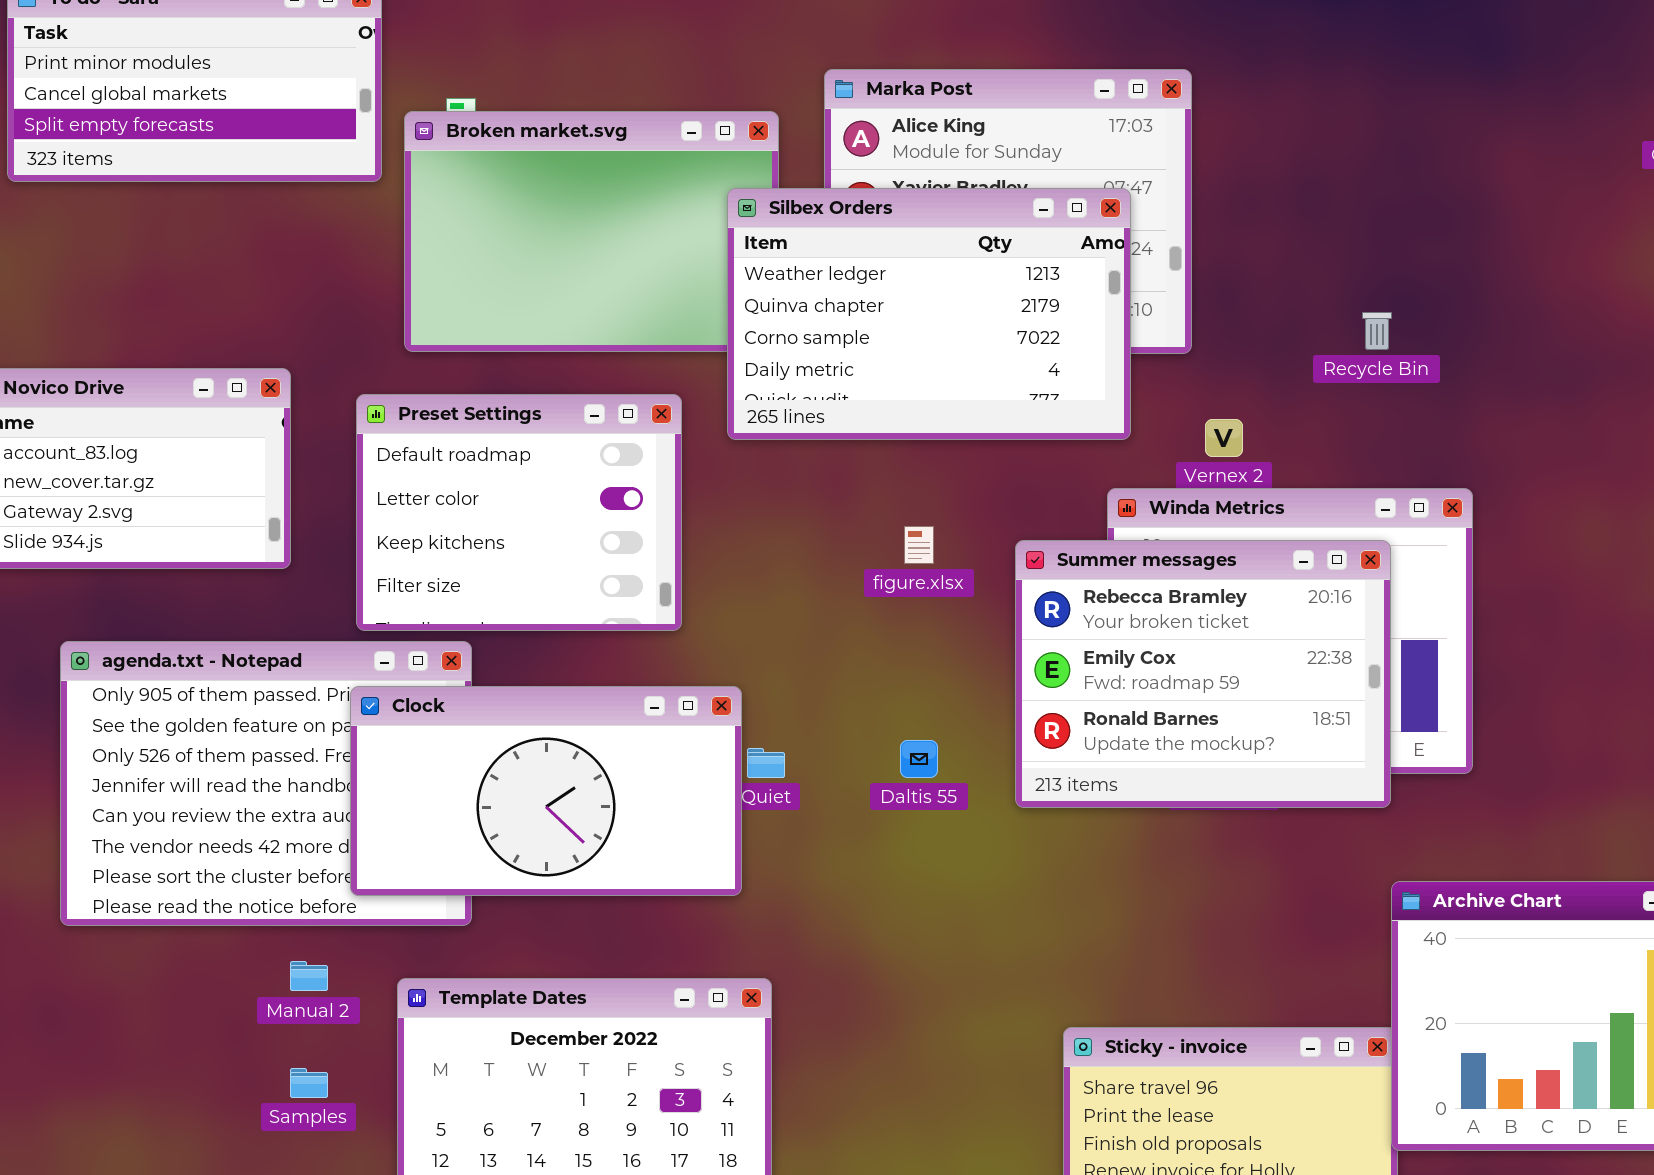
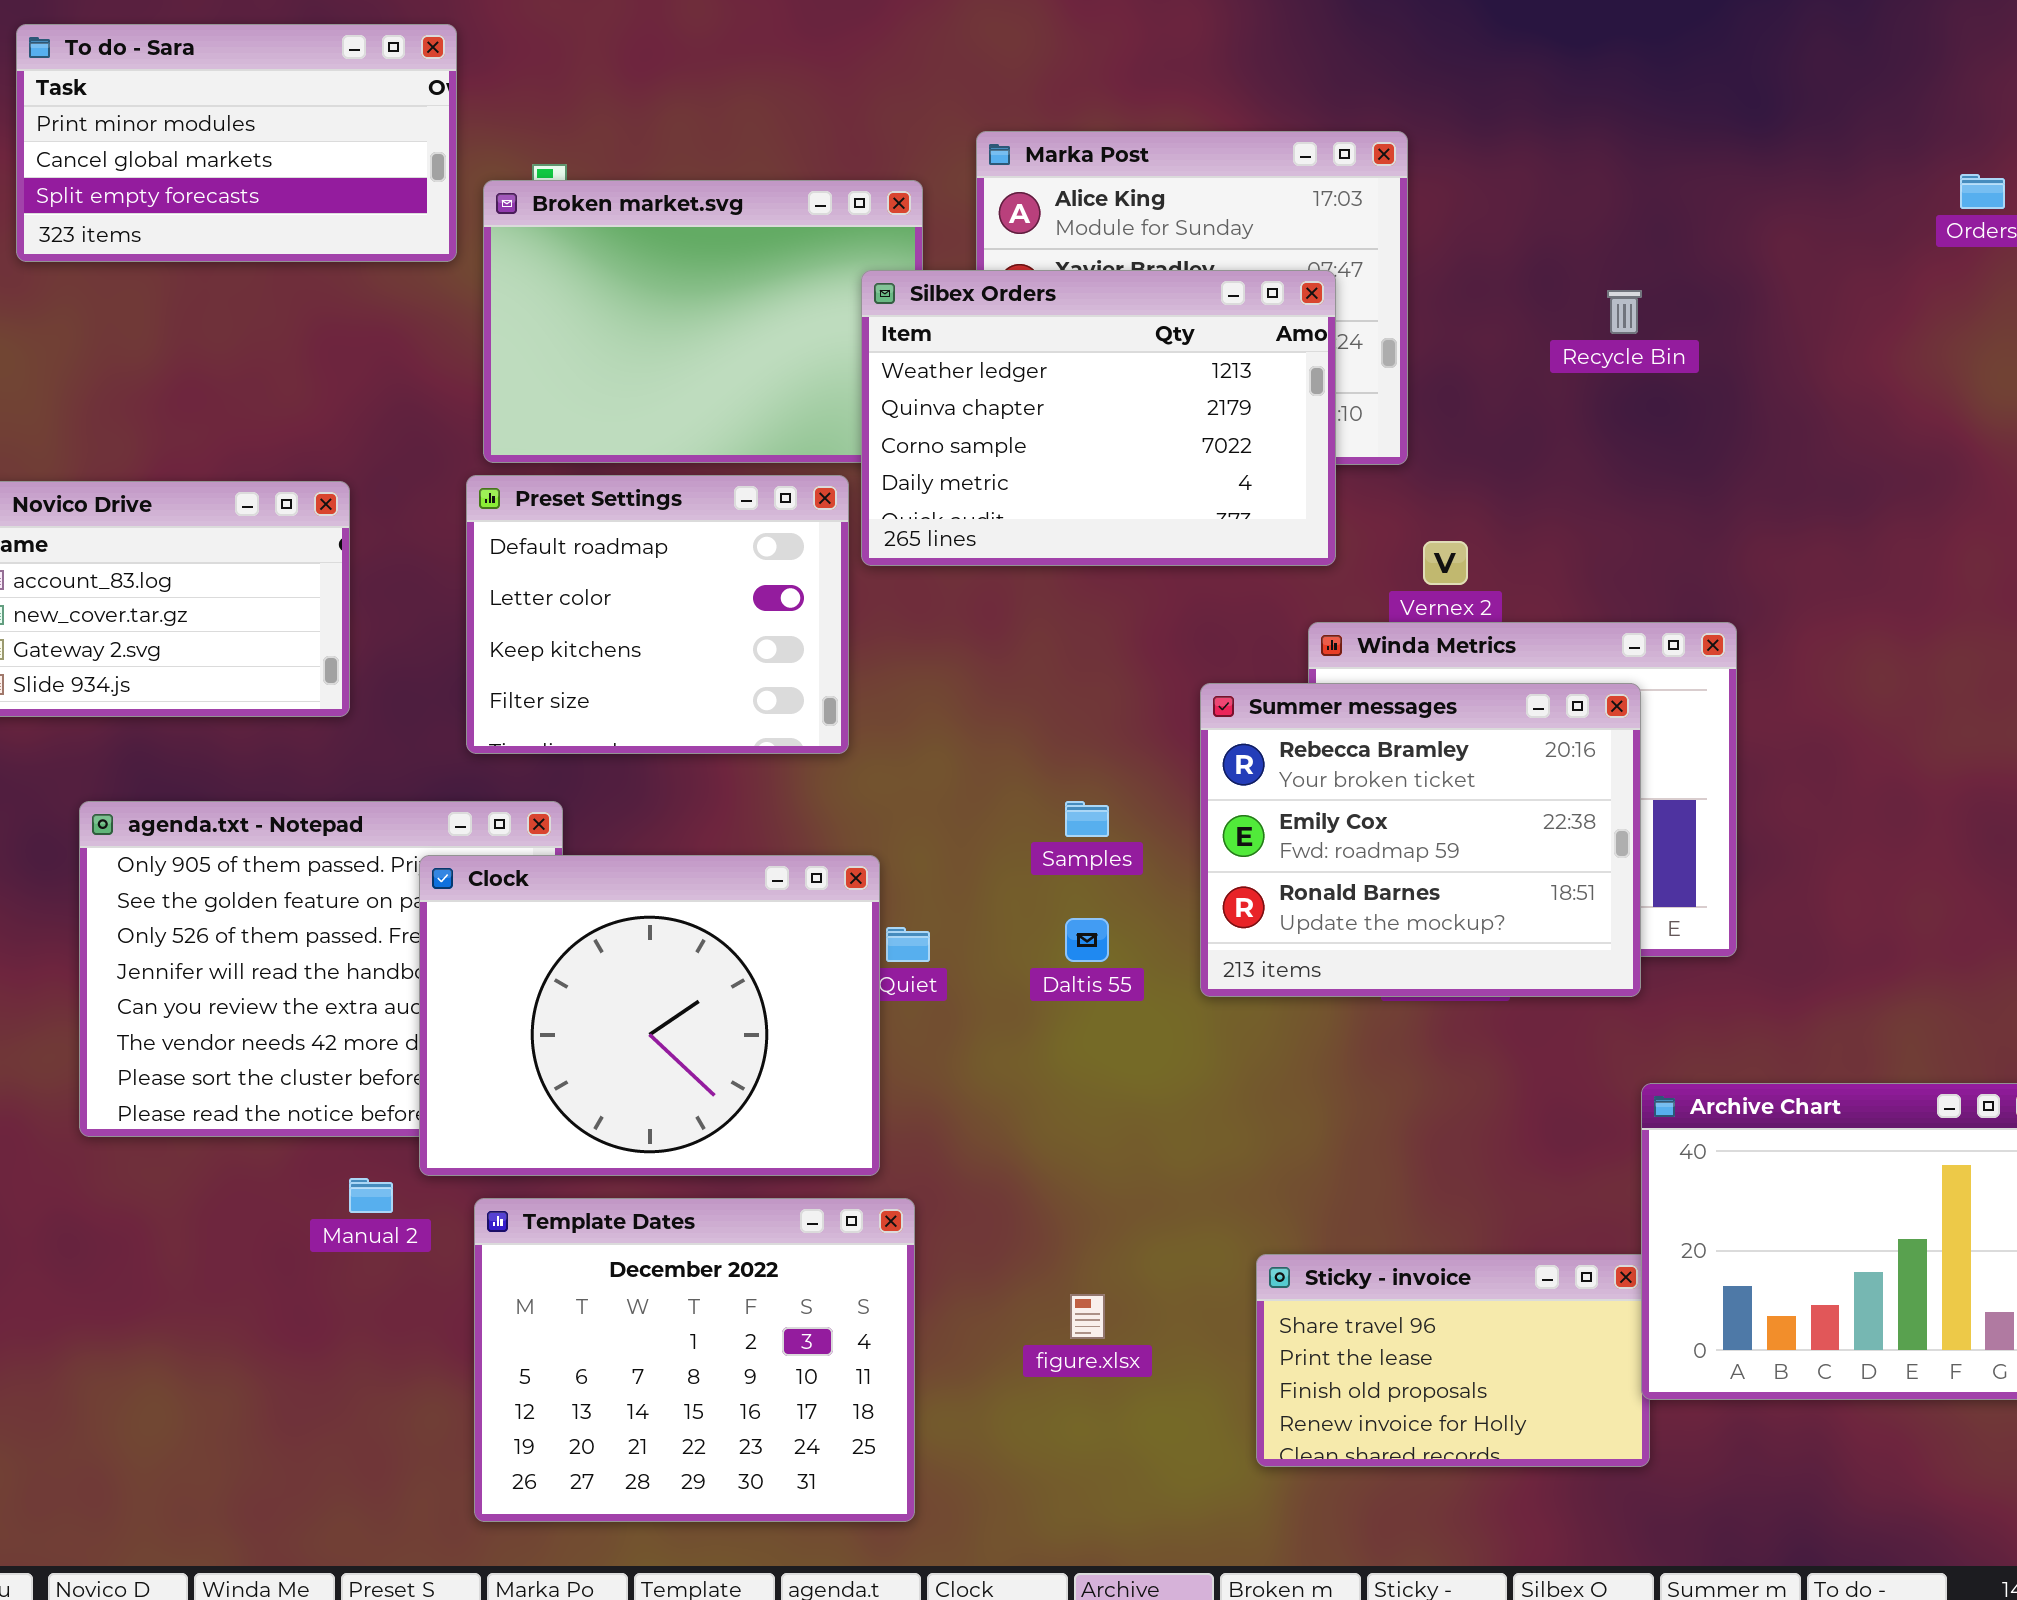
Recycle Bin: [1362,312,1392,350] -> [1607,290,1642,334], moved
Preset Settings: [356,394,682,631] -> [466,475,849,754], moved
figure.xlsx: [904,526,934,564] -> [1070,1294,1105,1339], moved
Clock: [350,686,742,896] -> [419,855,880,1176], resized
Samples: [290,1068,328,1098] -> [1065,801,1109,837], moved

